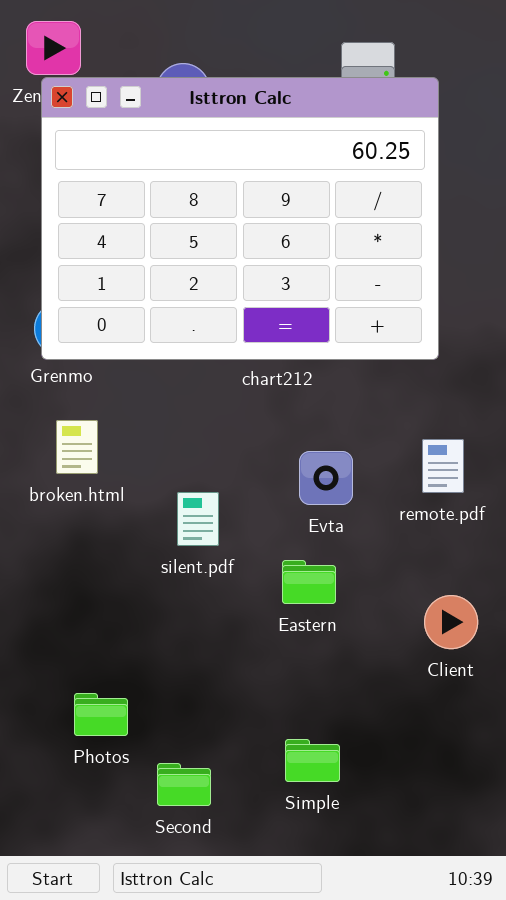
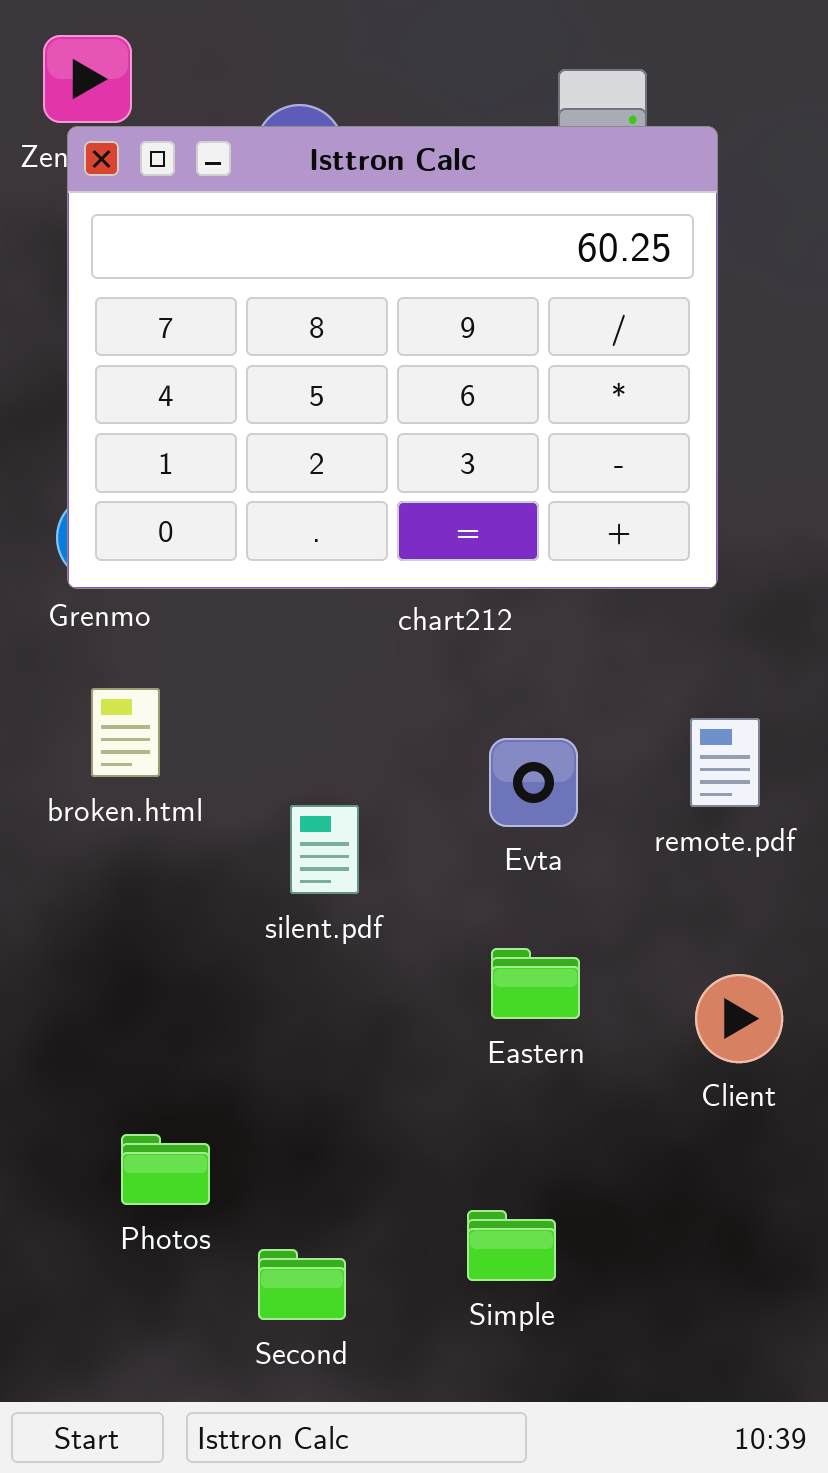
Eastern: [282,560,336,604] -> [491,948,580,1019], moved

